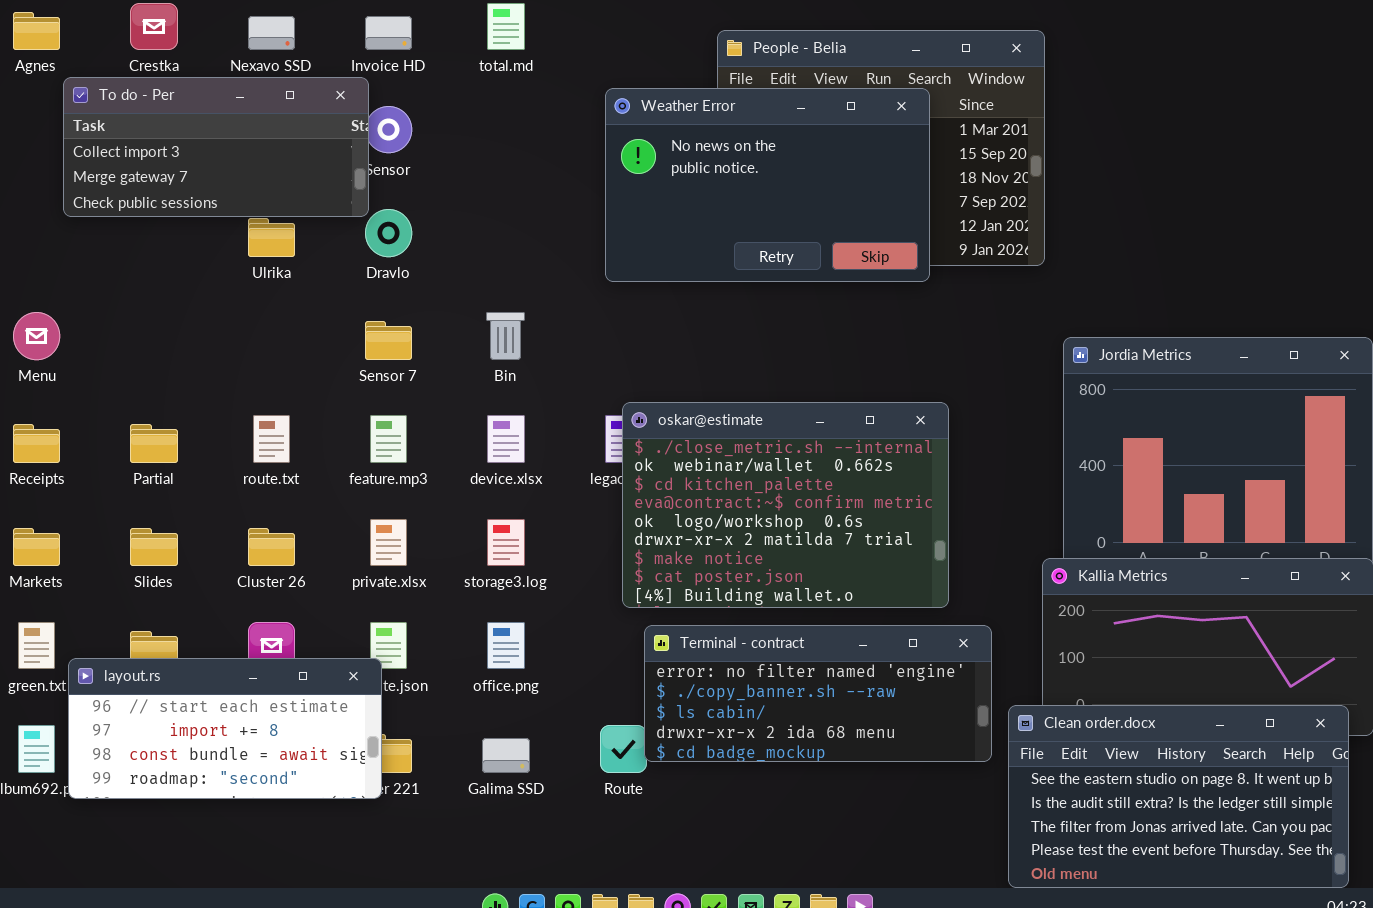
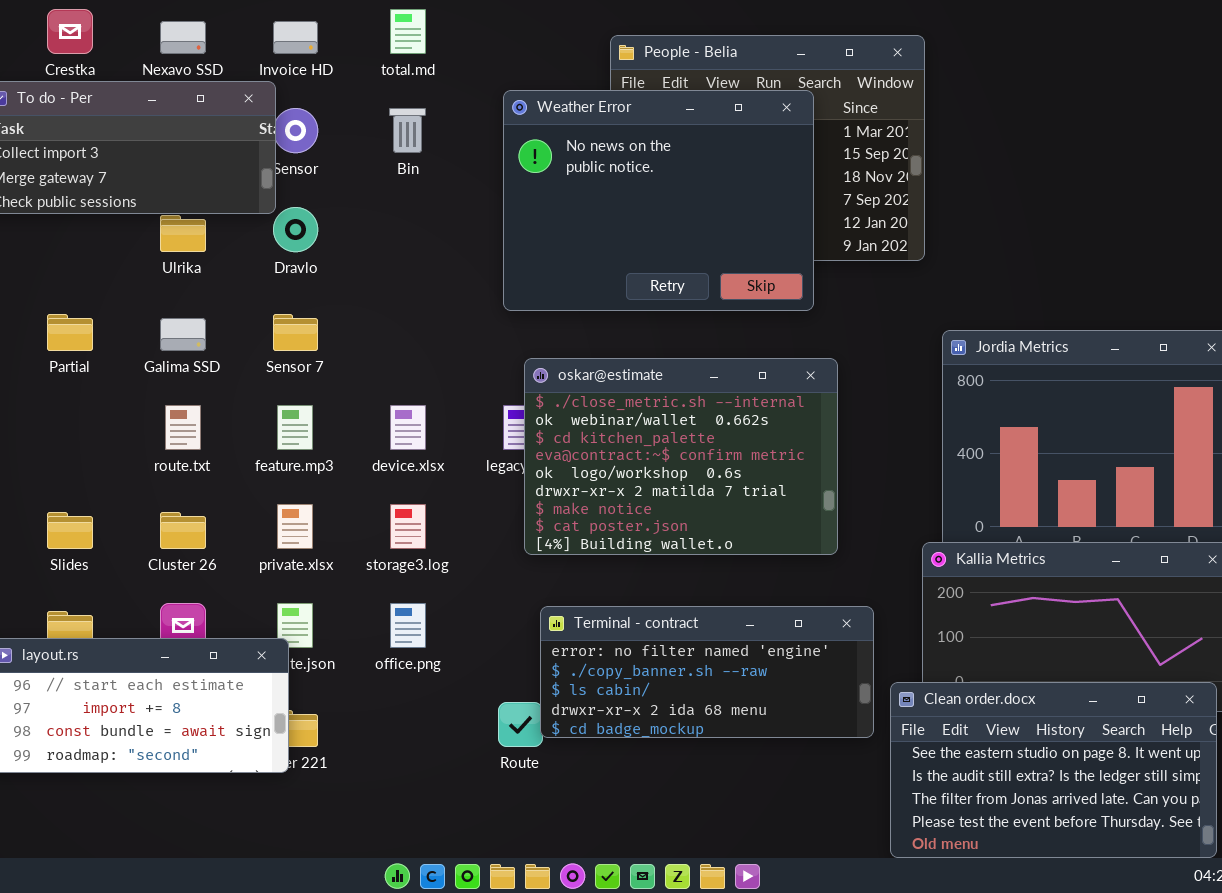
Weather Error: [605,88,930,282] -> [503,90,814,311], resized
Bin: [486,312,525,360] -> [389,108,426,153], moved
oskar@estimate: [622,402,949,608] -> [524,358,838,555], moved
Partial: [130,424,178,463] -> [47,314,93,351], moved
Galima SSD: [482,738,530,773] -> [160,318,206,351], moved

